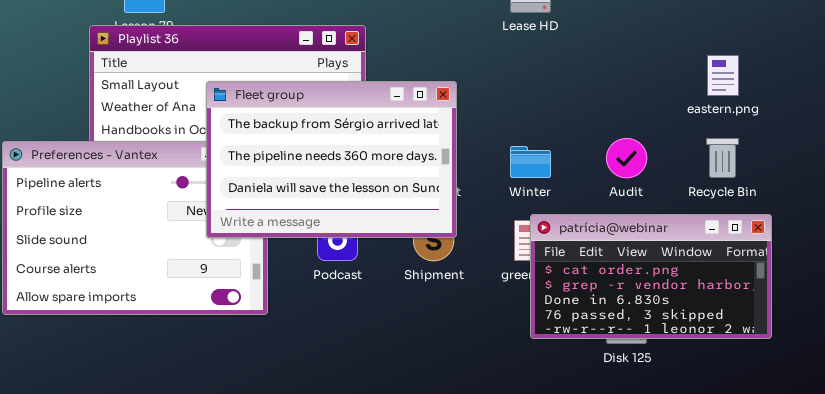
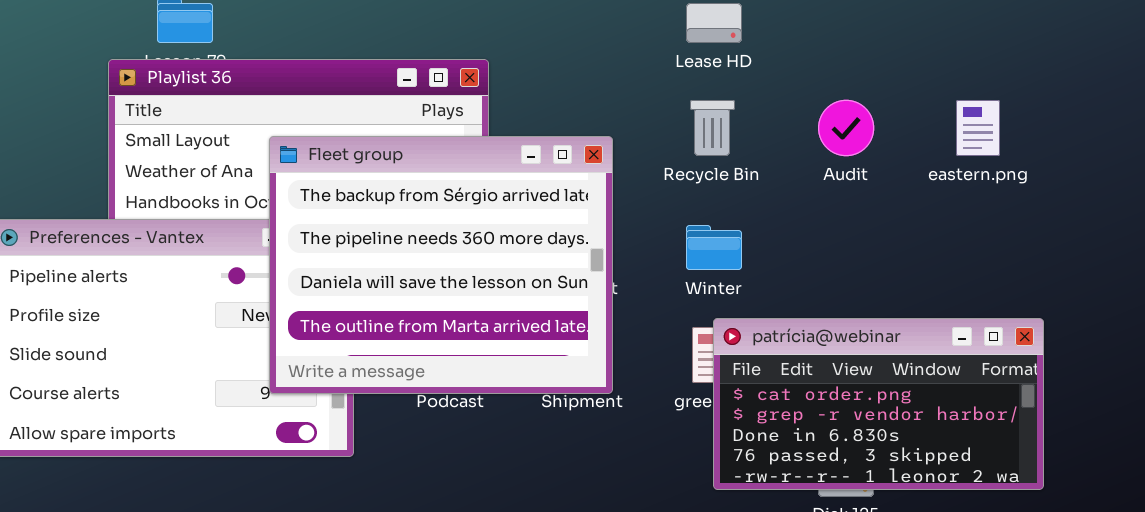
Fleet group: [206,81,457,238] -> [269,136,613,394], resized
Audit: [606,138,647,178] -> [818,100,874,156], moved
Recycle Bin: [706,138,739,178] -> [690,100,735,156], moved

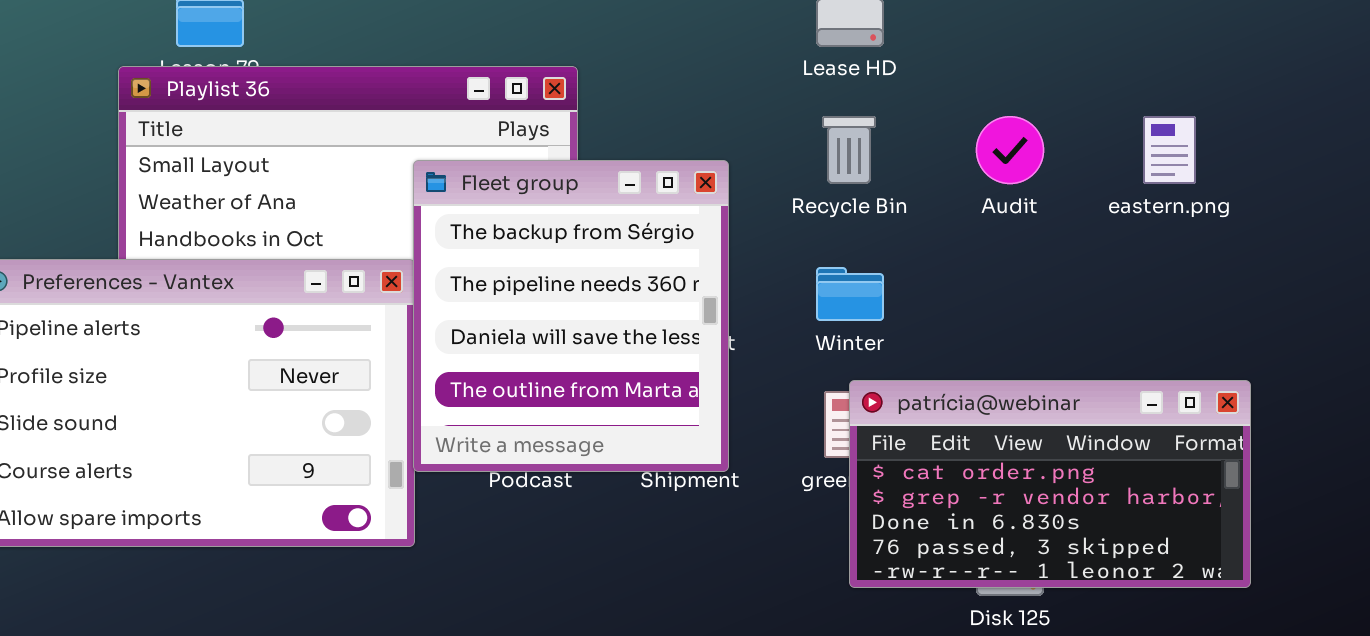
Fleet group: [269,136,613,394] -> [413,160,729,472], resized

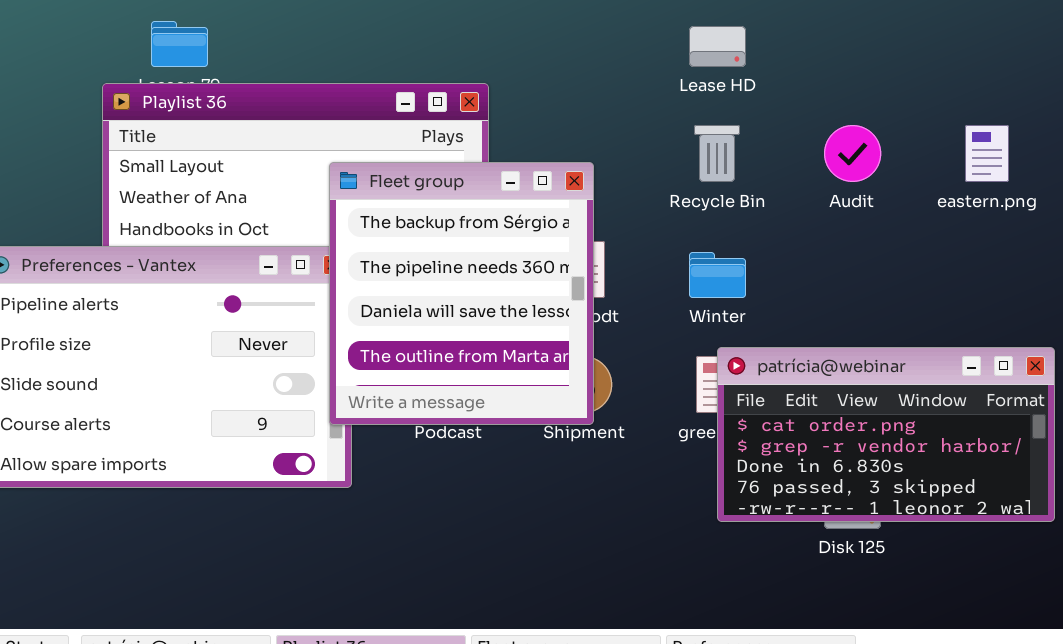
Fleet group: [413,160,729,472] -> [329,162,594,425], moved

